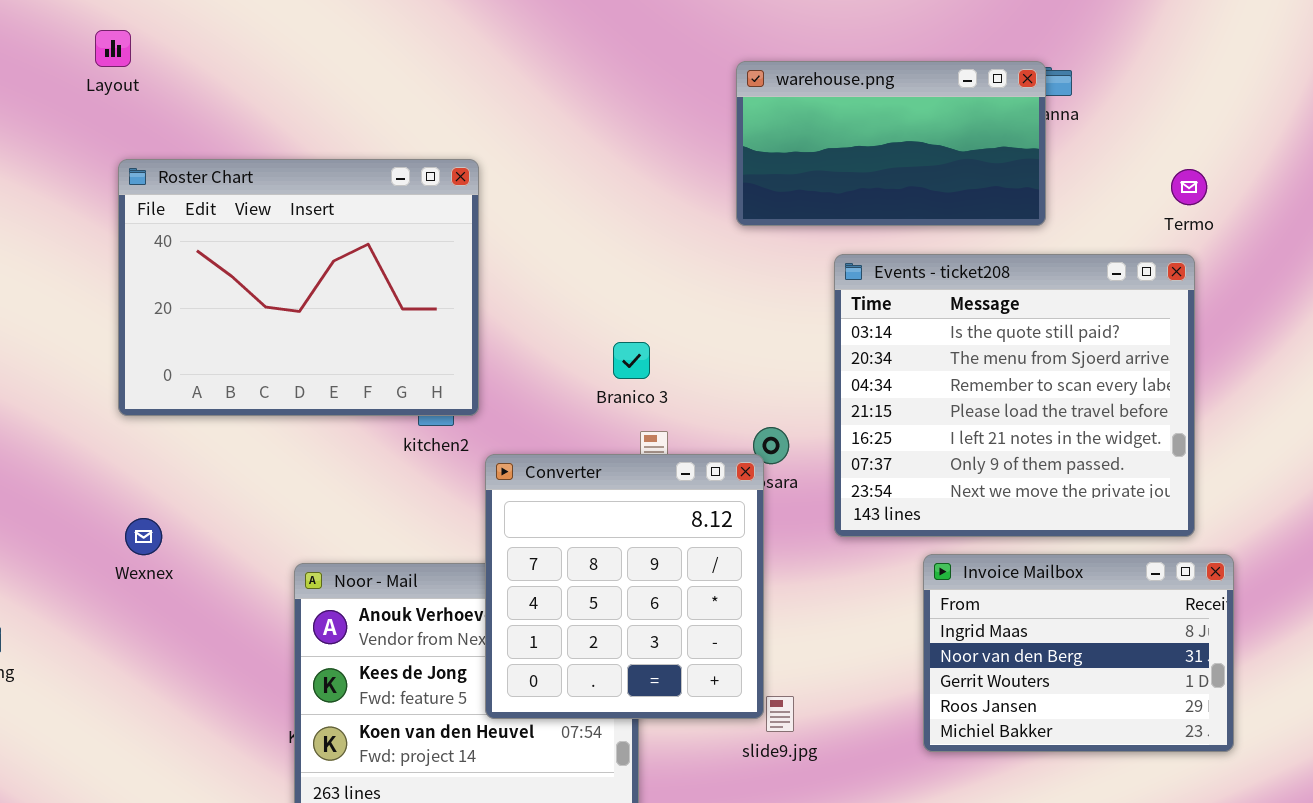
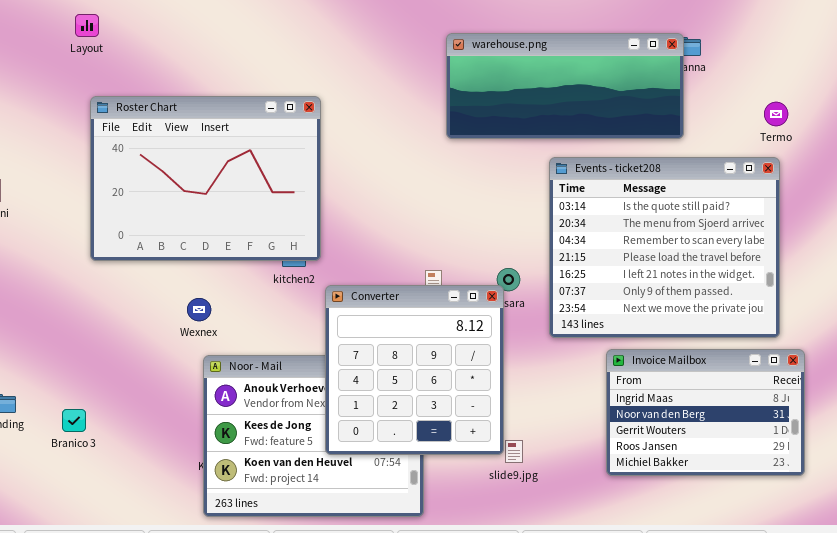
warehouse.png: [736,61,1046,226] -> [446,33,684,139], resized
Branico 3: [613,342,650,379] -> [62,409,86,432], moved
Wexnex: [125,518,162,555] -> [187,298,211,321], moved

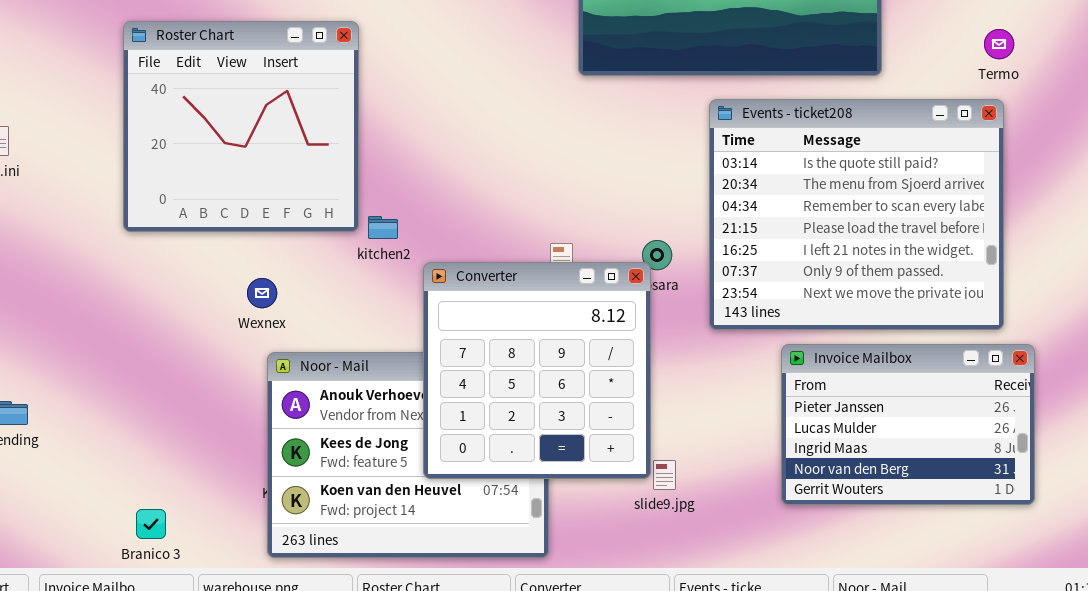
Roster Chart: [90,96,321,261] -> [123,21,359,232], resized
Invoice Mailbox: [606,349,805,476] -> [781,344,1035,505], scrolled up 2 rows
Branico 3: [62,409,86,432] -> [136,509,166,539], moved

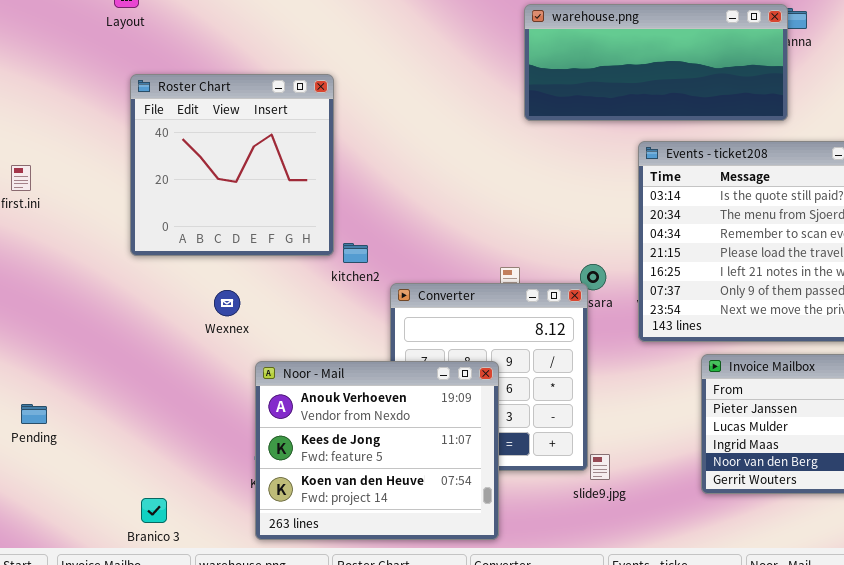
Wexnex: [247,278,277,308] -> [214,290,240,316], moved
Noor - Mail: [267,352,549,558] -> [255,361,499,540], raised

